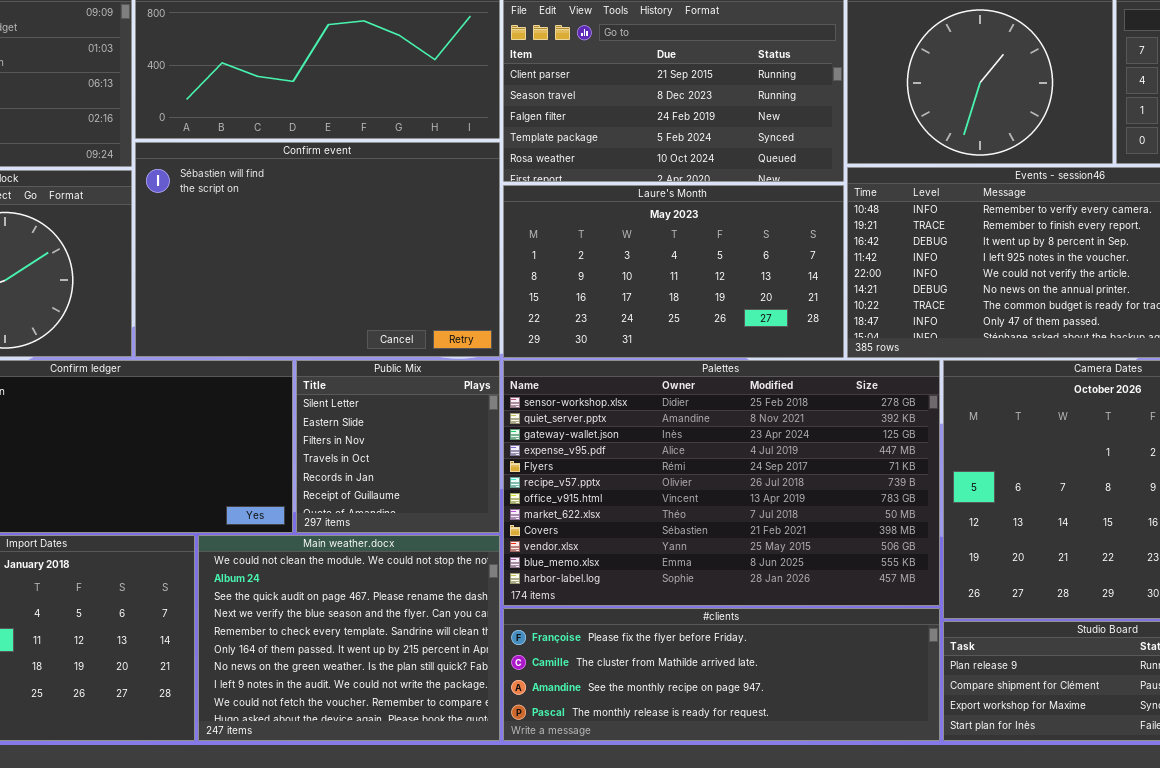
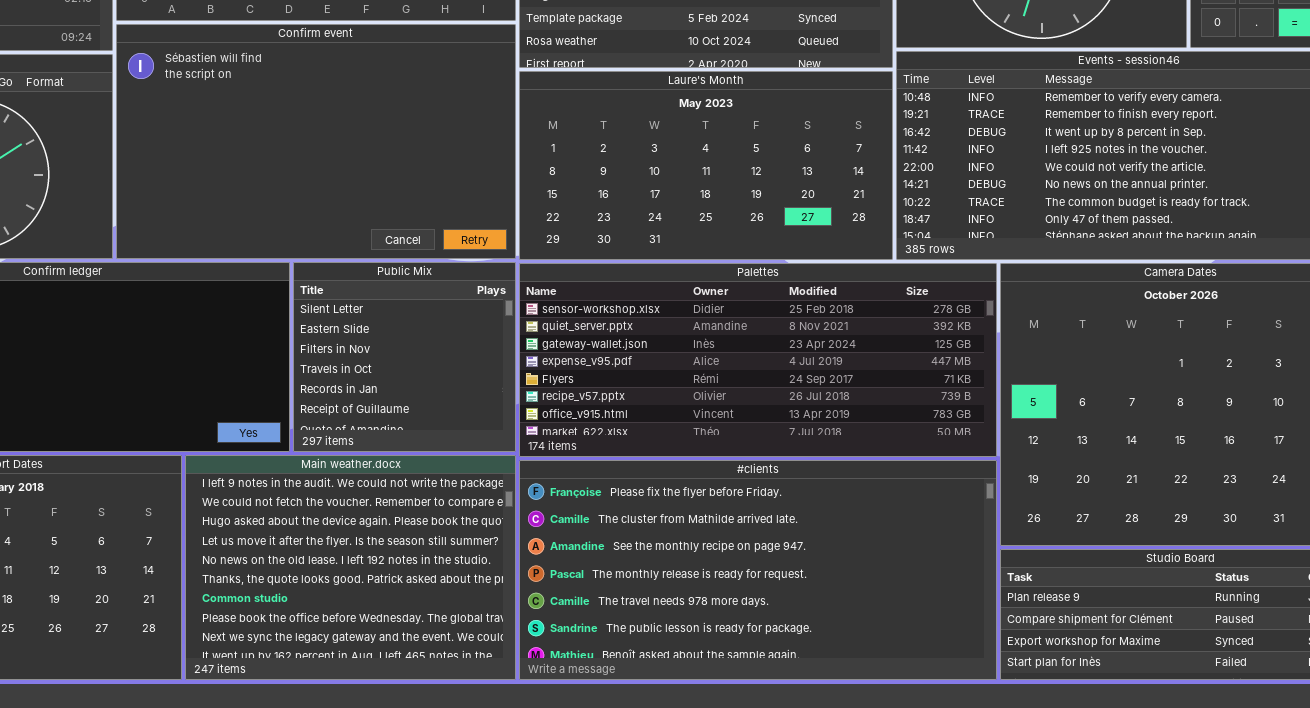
Palettes: [503,360,940,606] -> [519,263,997,457], resized
Main weather.docx: [198,535,500,741] -> [185,455,516,680], scrolled down 7 rows
#clients: [503,608,940,741] -> [519,460,997,680], resized

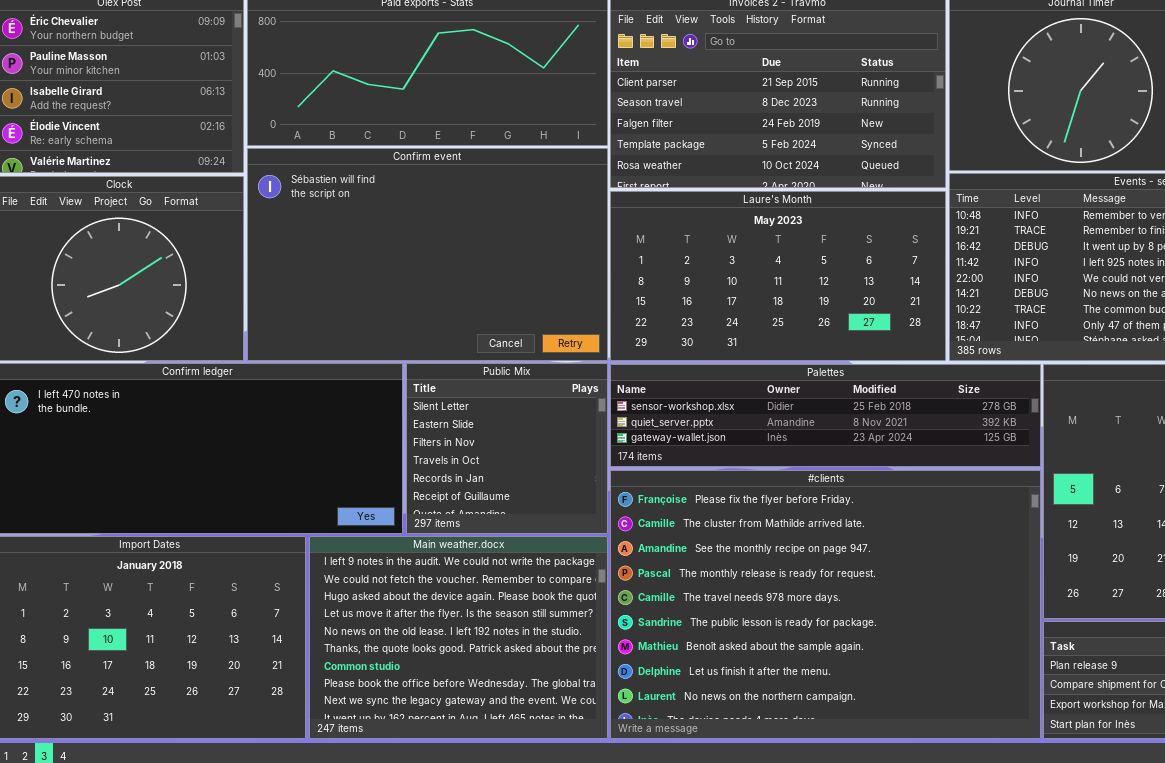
Palettes: [519,263,997,457] -> [610,364,1041,467], resized
#clients: [519,460,997,680] -> [610,470,1041,739], resized

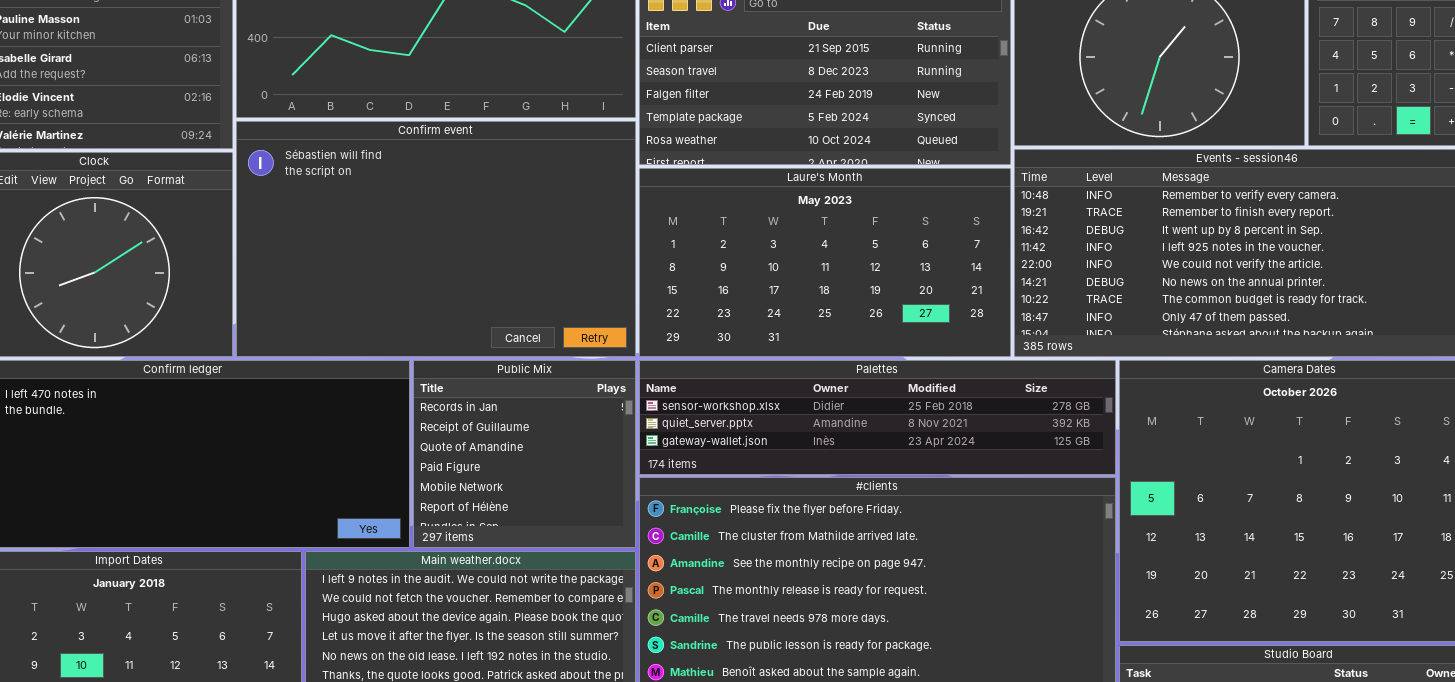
Public Mix: [406,363,608,534] -> [413,360,636,548], scrolled down 4 rows

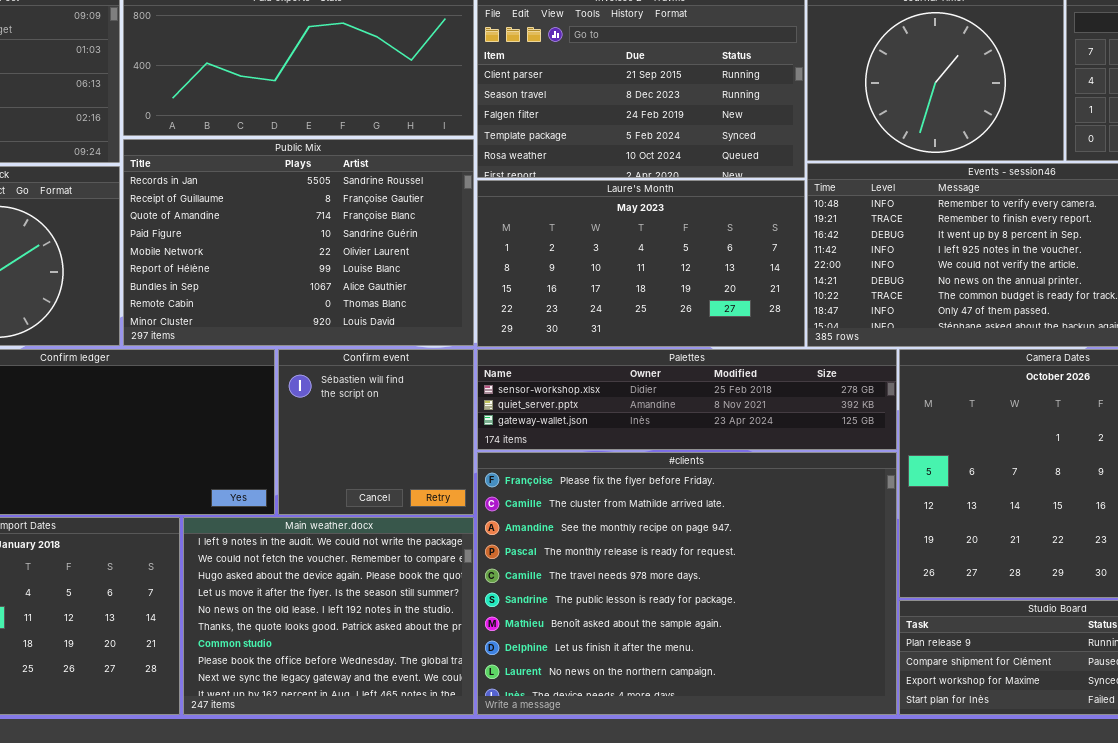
Confirm event: [236,121,636,357] -> [278,349,474,515], moved, resized
Public Mix: [413,360,636,548] -> [123,139,474,346], moved, resized

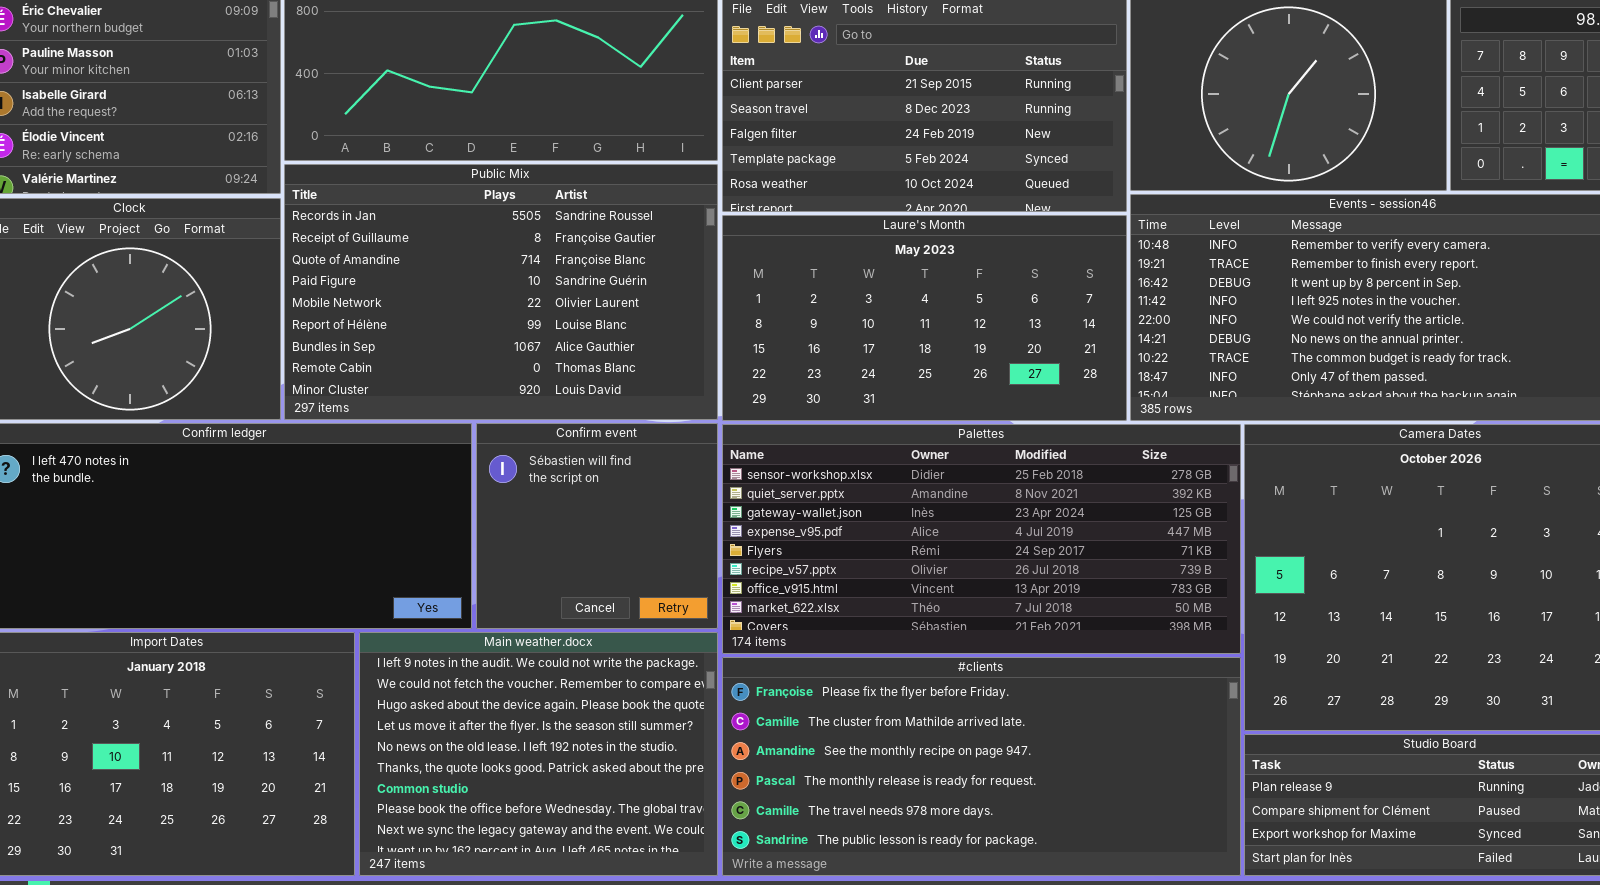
Palettes: [477,349,897,450] -> [722,424,1241,654], resized
#clients: [477,452,897,715] -> [722,657,1241,876], resized

